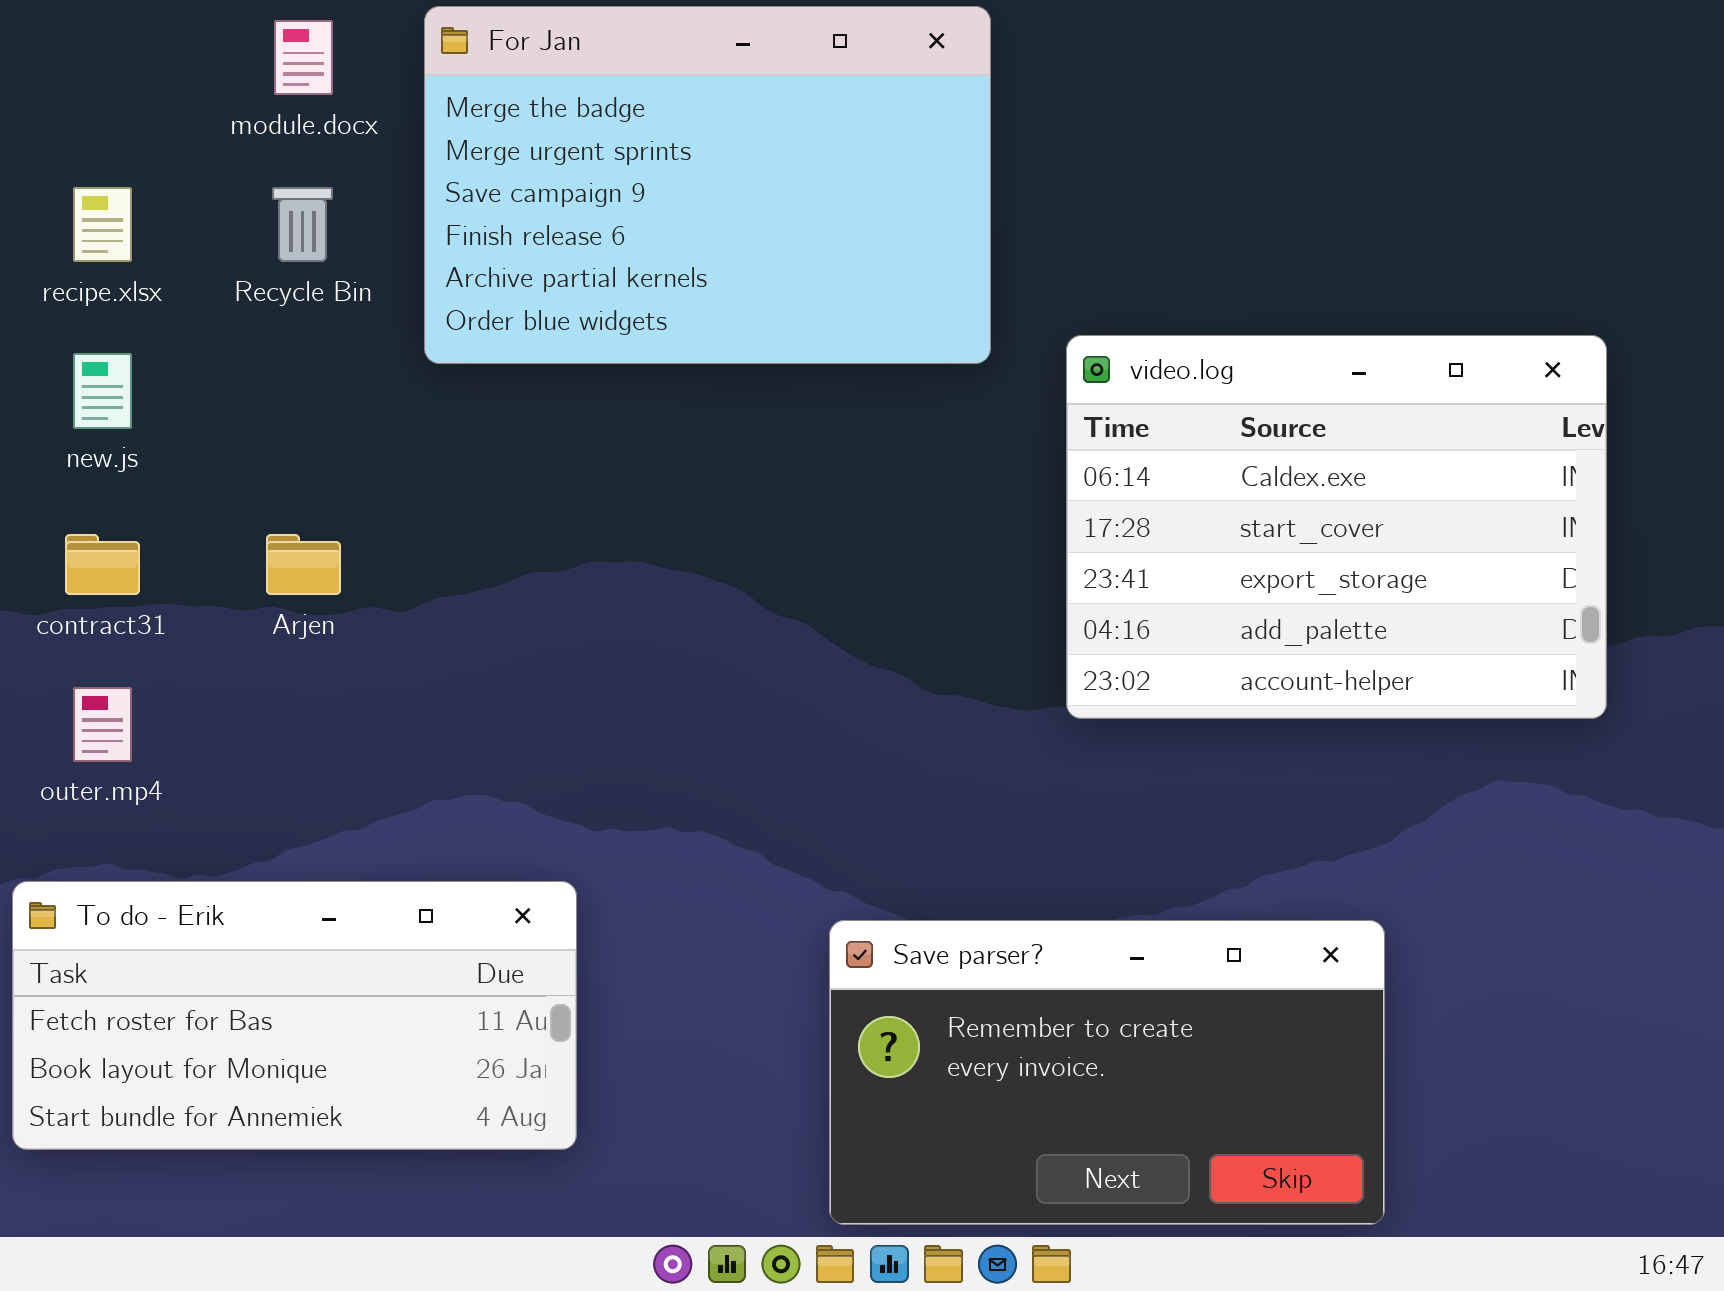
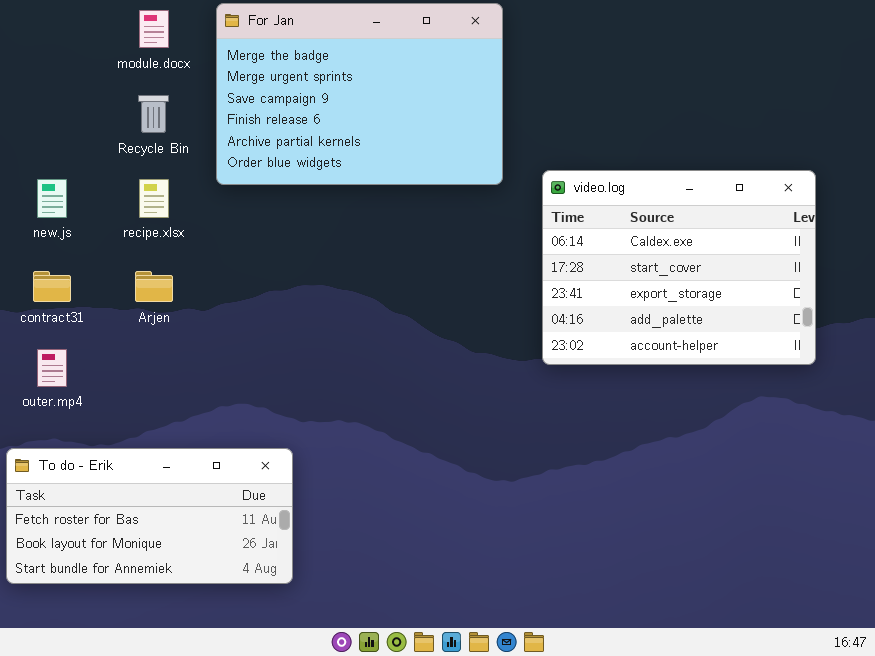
recipe.xlsx: [73,187,132,262] -> [139,179,169,218], moved
Save parser?: [829,920,1385,1225] -> none, closed

